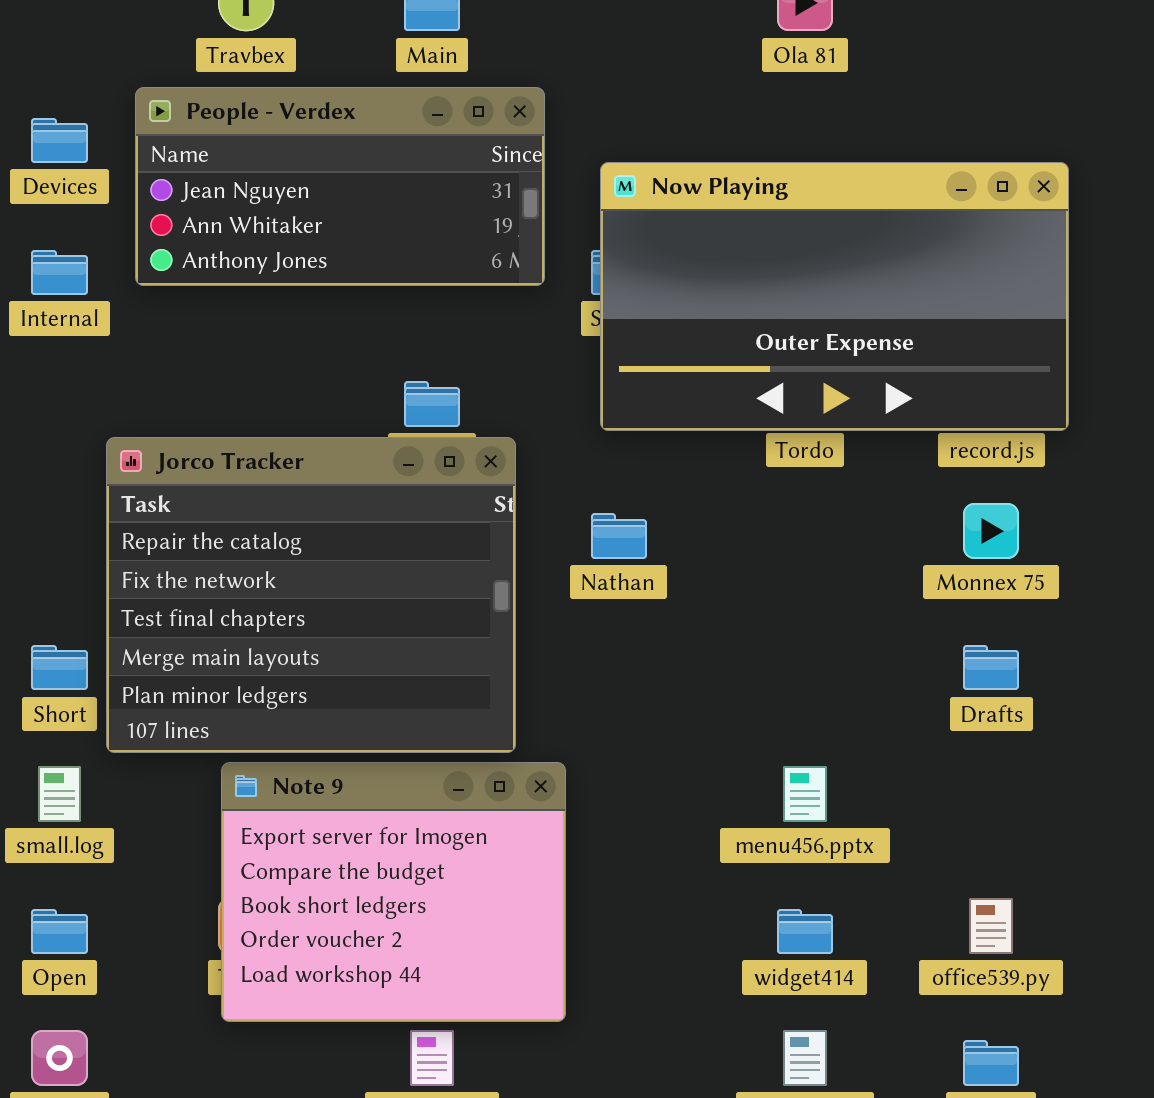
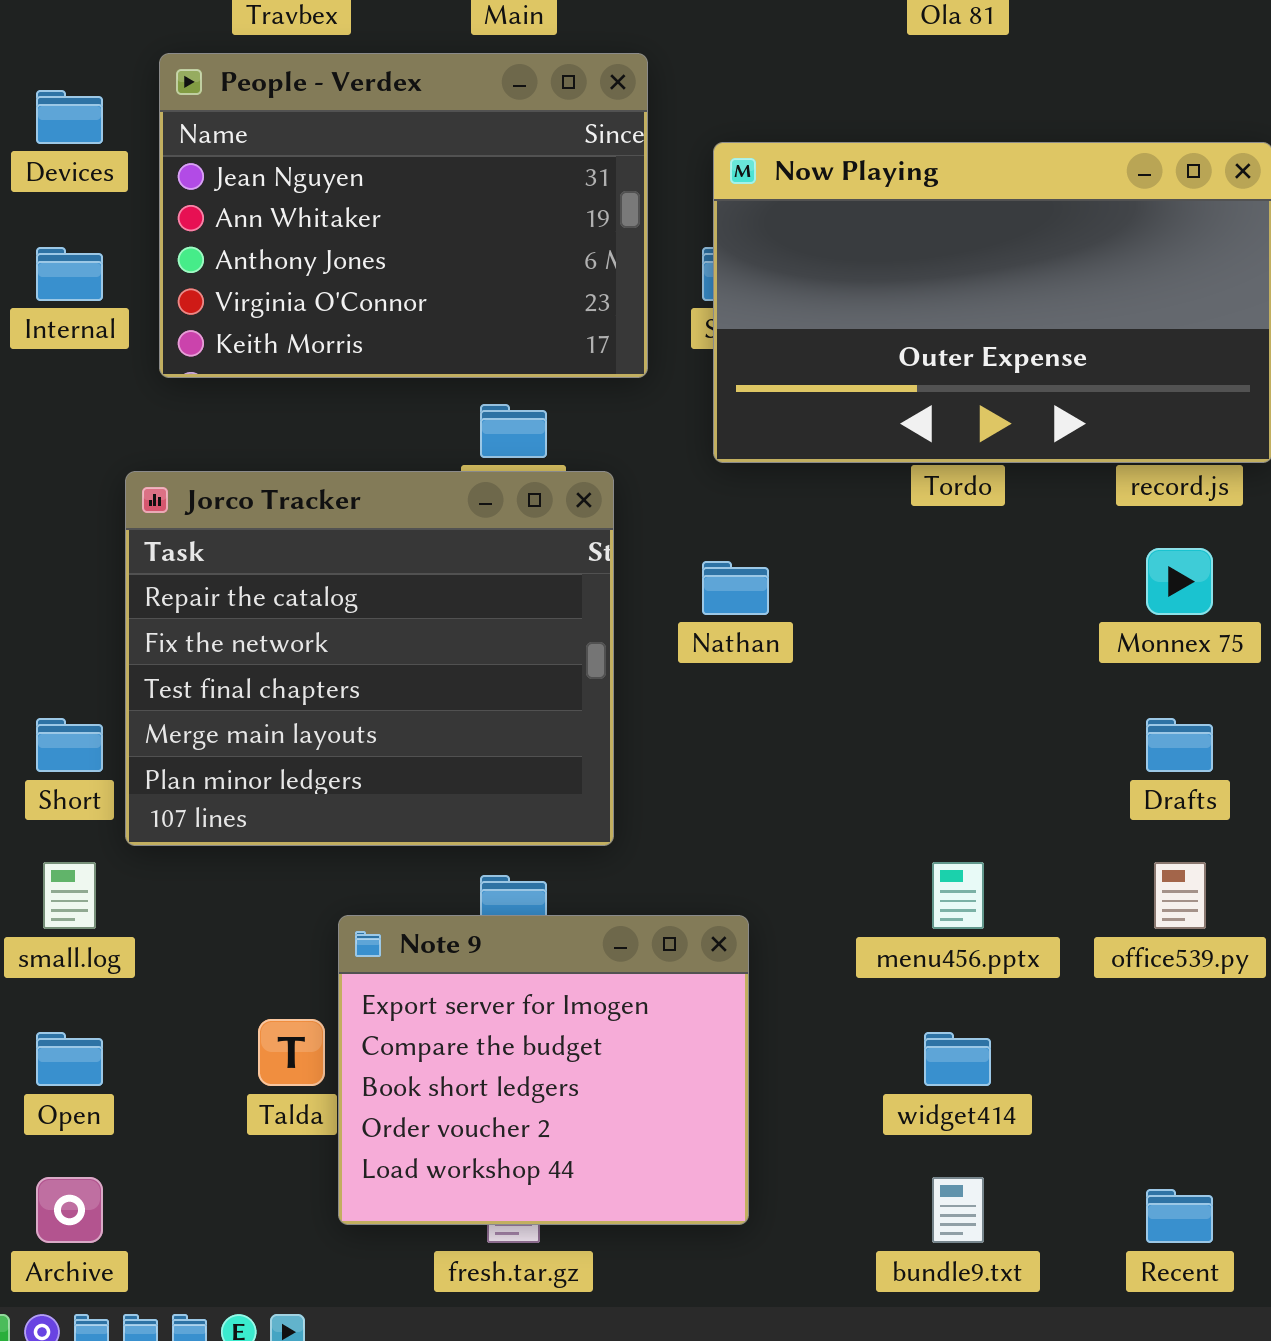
People - Verdex: [135,87,545,286] -> [159,53,648,378], resized
Note 9: [221,762,566,1022] -> [338,915,749,1225], moved
office539.py: [969,898,1013,954] -> [1154,862,1206,929], moved

